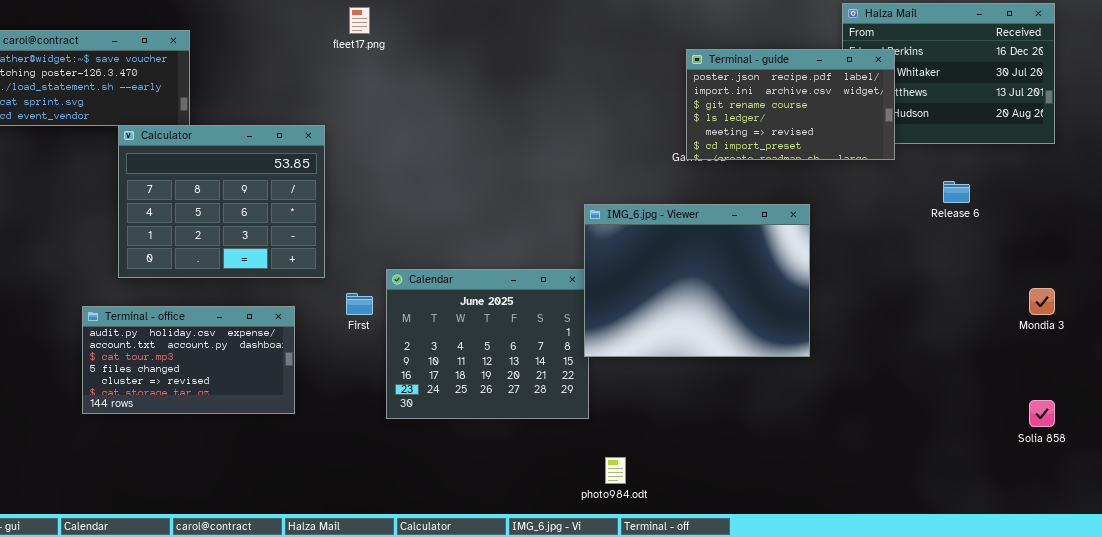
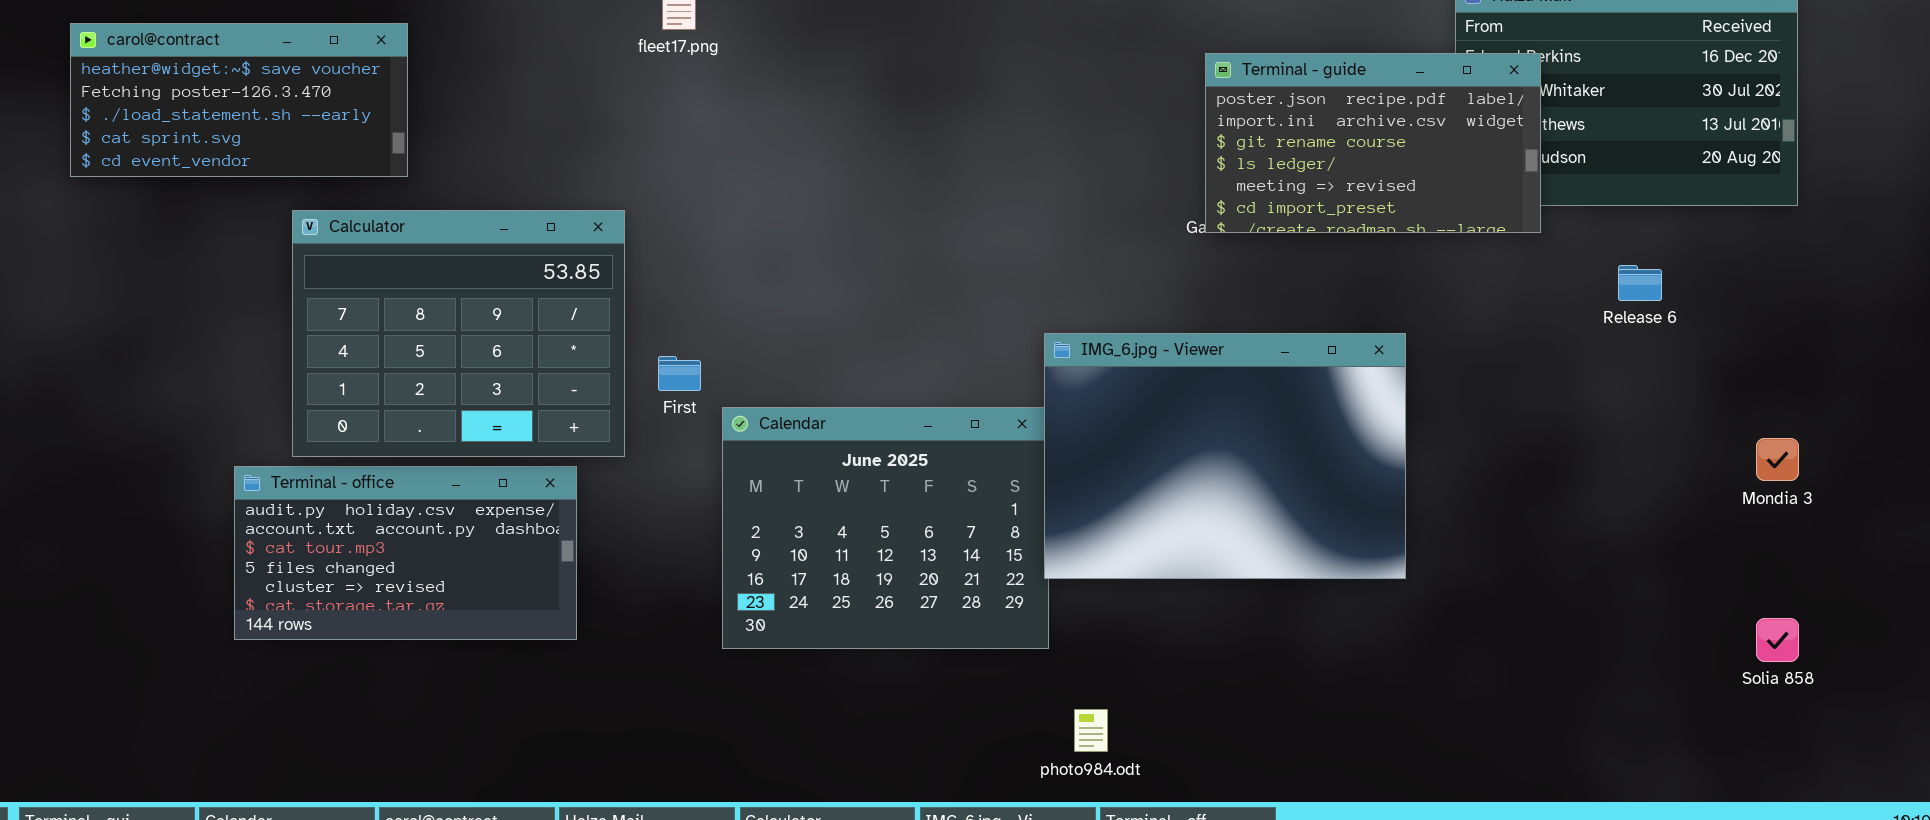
Calculator: [118,125,325,278] -> [292,210,625,457], moved
IMG_6.jpg - Viewer: [584,204,810,357] -> [1044,333,1406,579], moved
First: [346,293,373,315] -> [658,356,701,391], moved

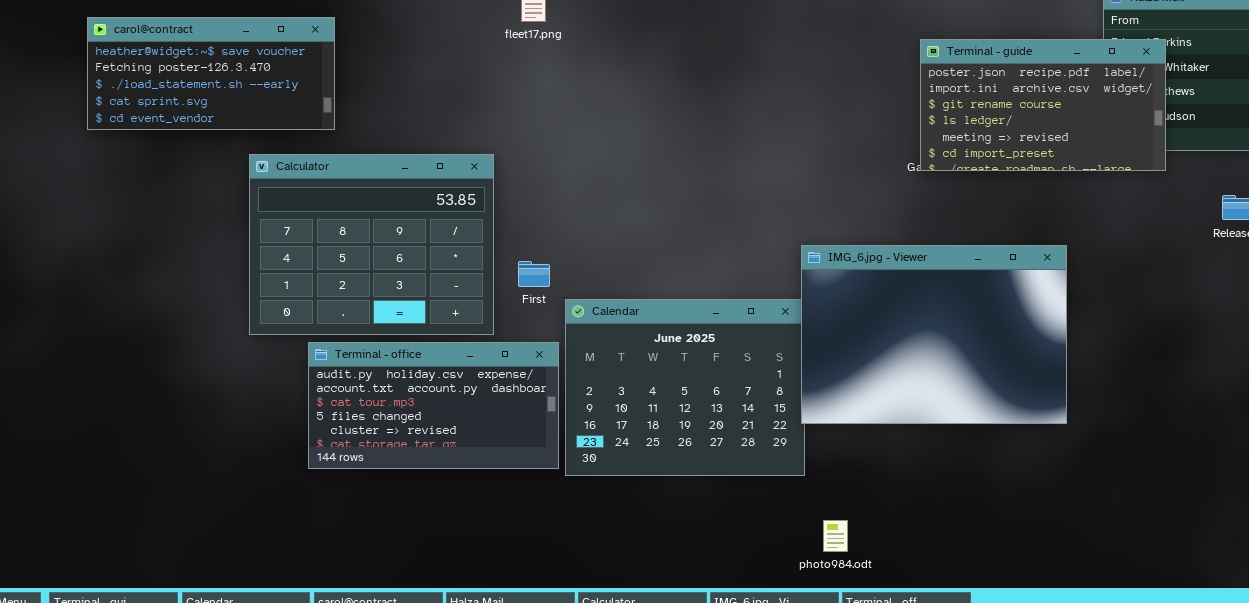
Terminal - office: [234,466,577,640] -> [308,342,559,469], moved

